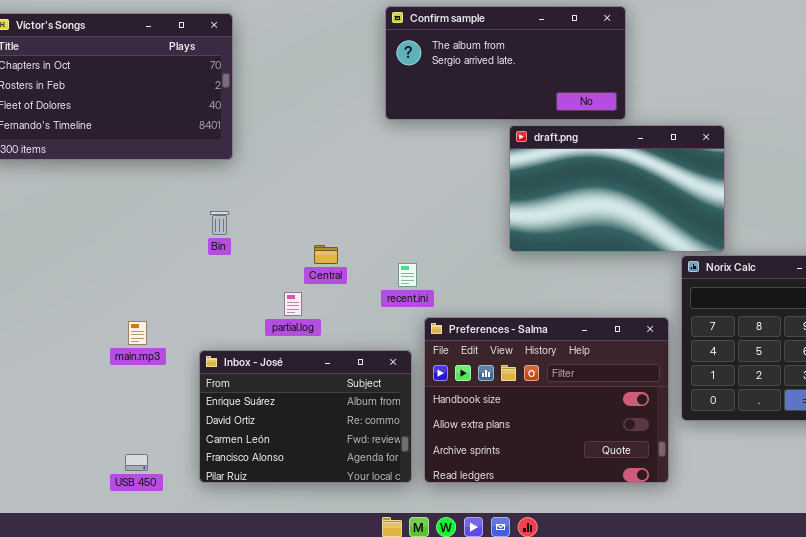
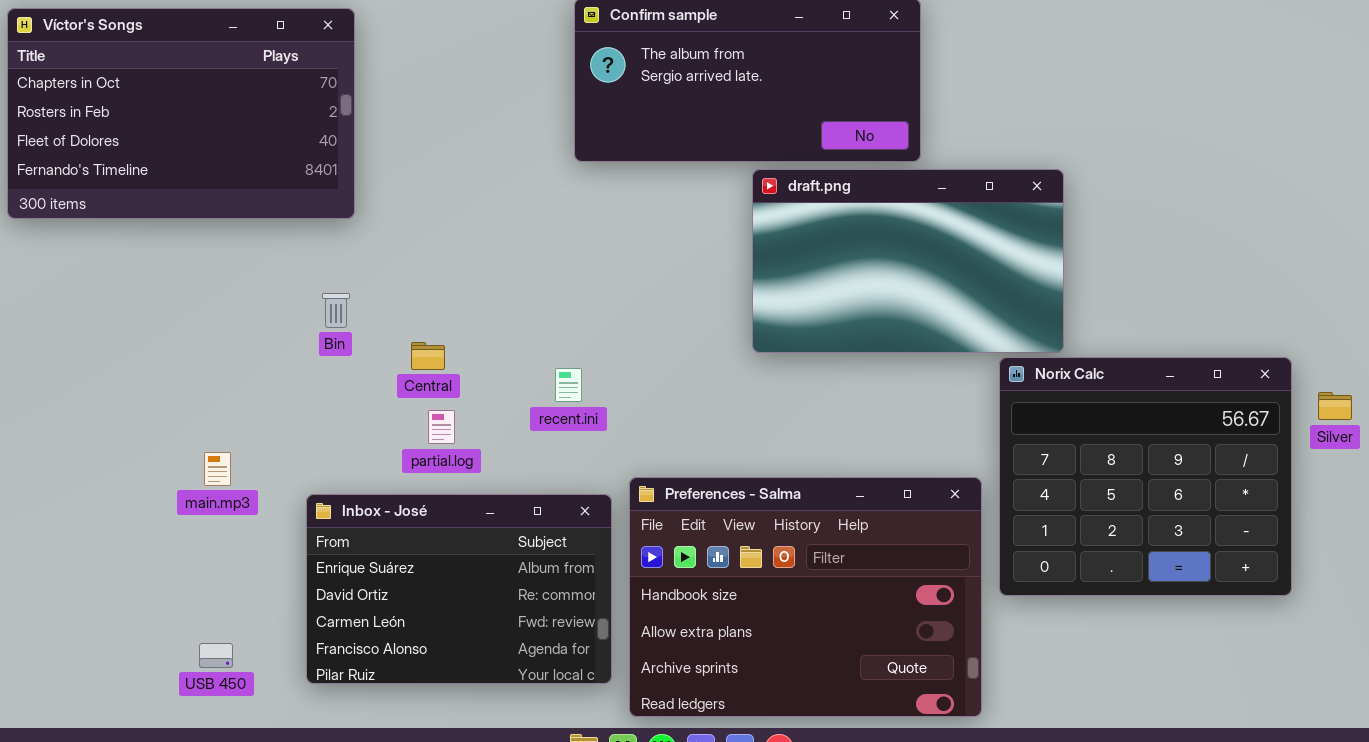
Central: [314,245,338,264] -> [411,342,445,370], moved
recent.ini: [398,263,417,287] -> [555,368,582,402], moved
Preferences - Salma: [424,317,669,483] -> [629,477,982,717], moved

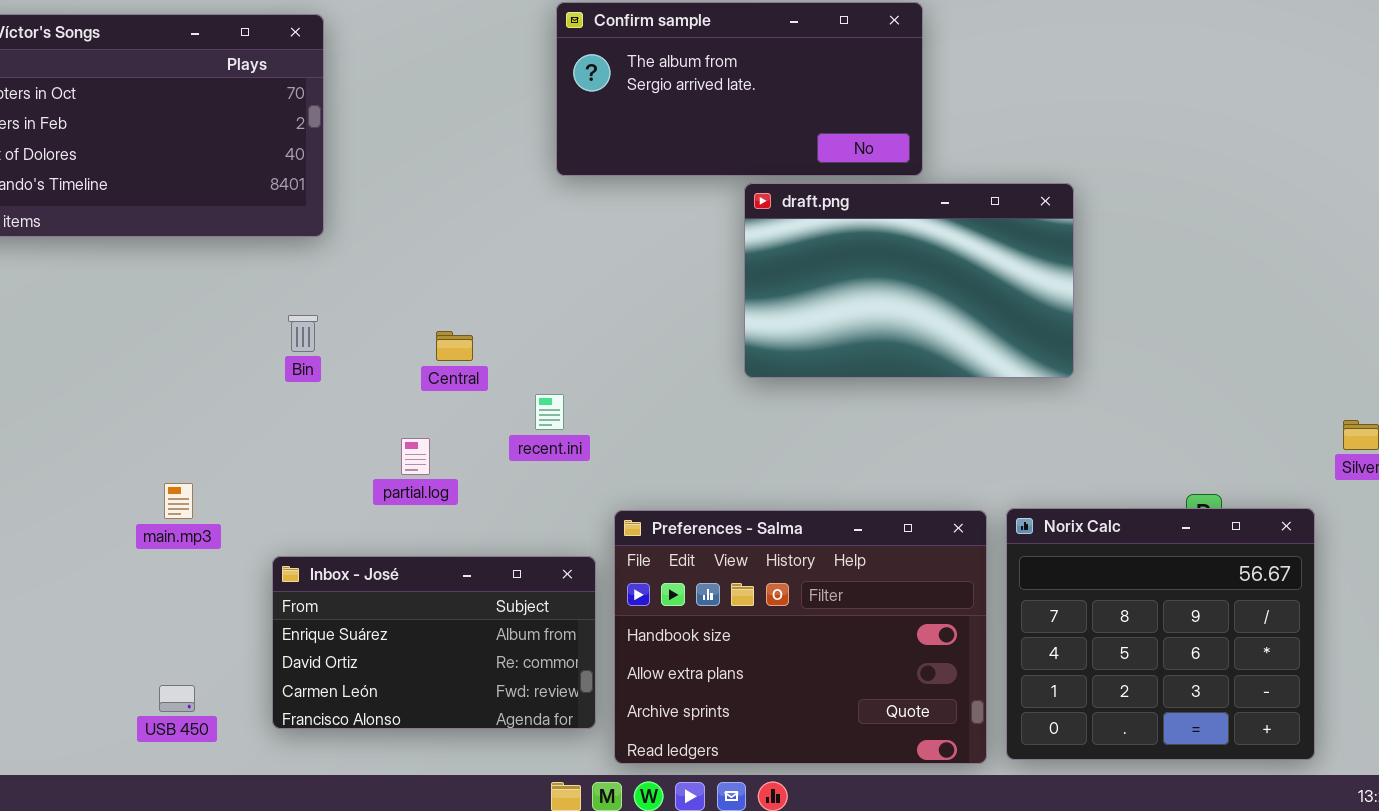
Central: [411,342,445,370] -> [436,331,473,361], moved
Norix Calc: [999,357,1292,596] -> [1006,508,1315,760], moved
Inbox - José: [306,494,612,684] -> [272,556,596,729], resized

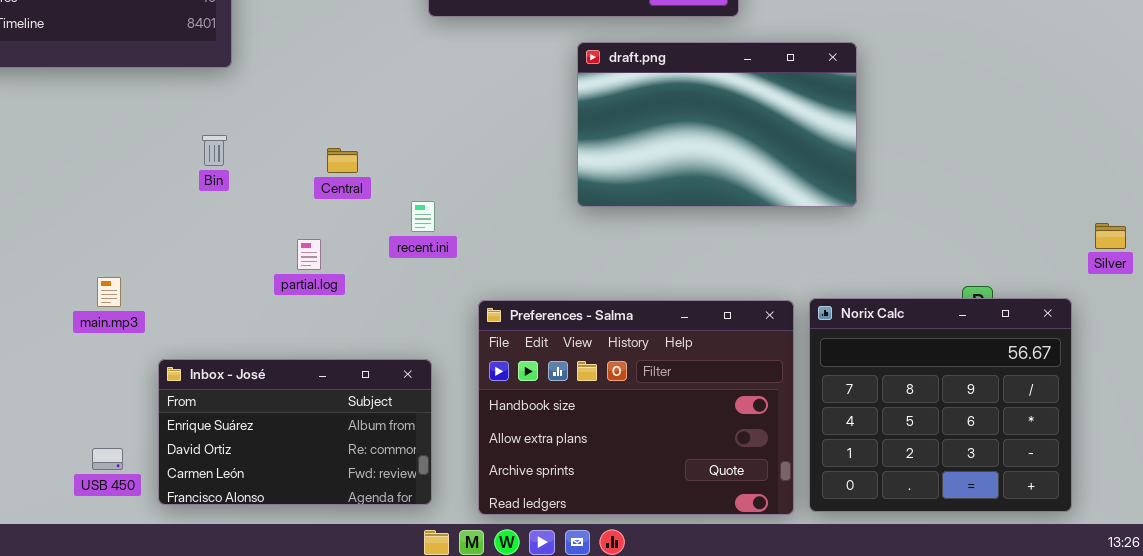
draft.png: [744,183,1074,378] -> [577,42,857,207], moved
Inbox - José: [272,556,596,729] -> [158,359,432,505], moved

